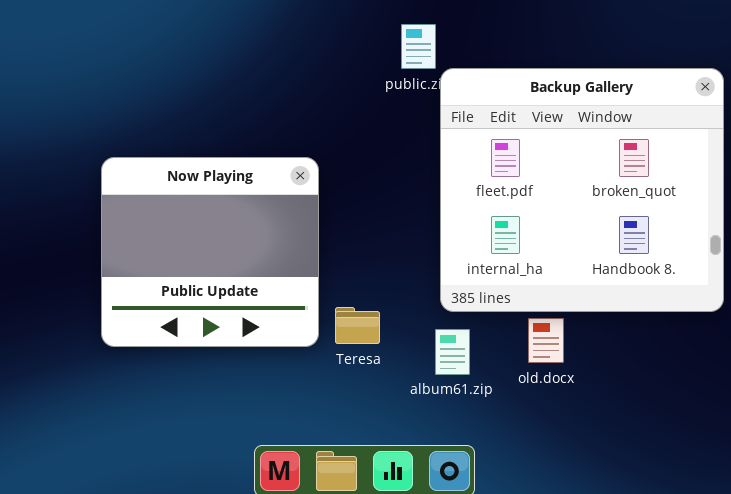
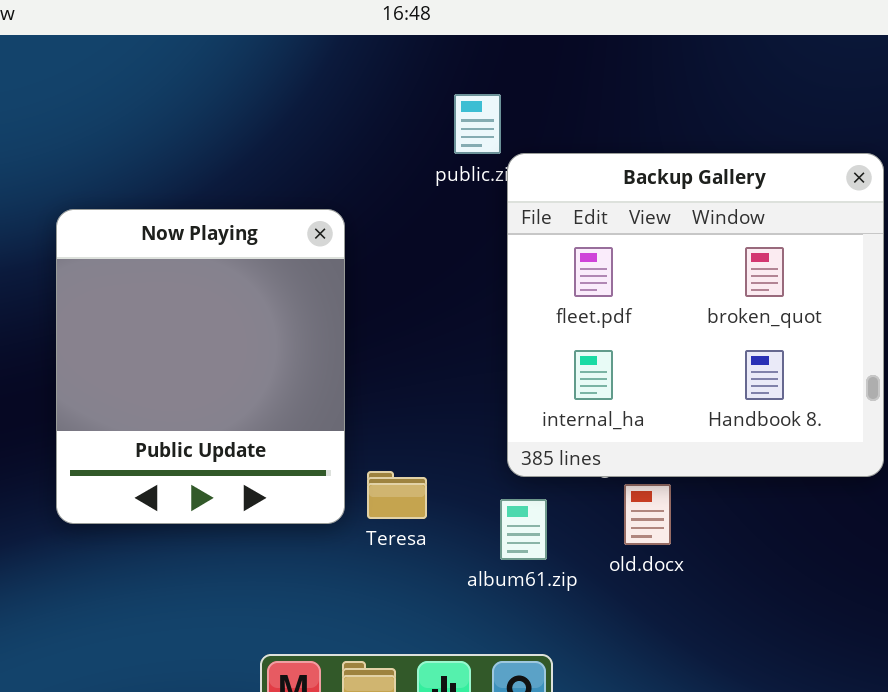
Now Playing: [101,157,319,347] -> [56,209,345,524], resized

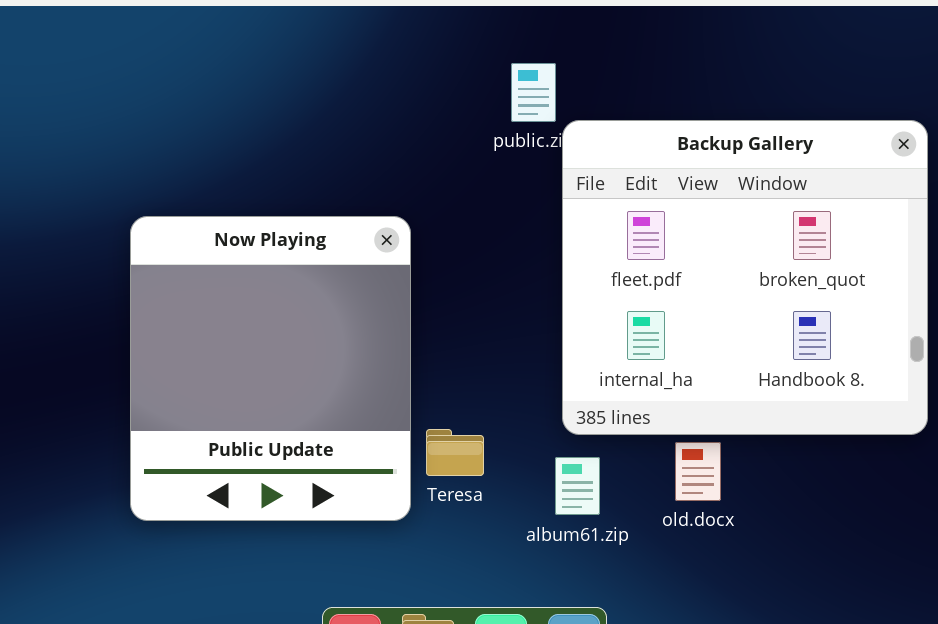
Now Playing: [56,209,345,524] -> [130,216,411,521], moved

